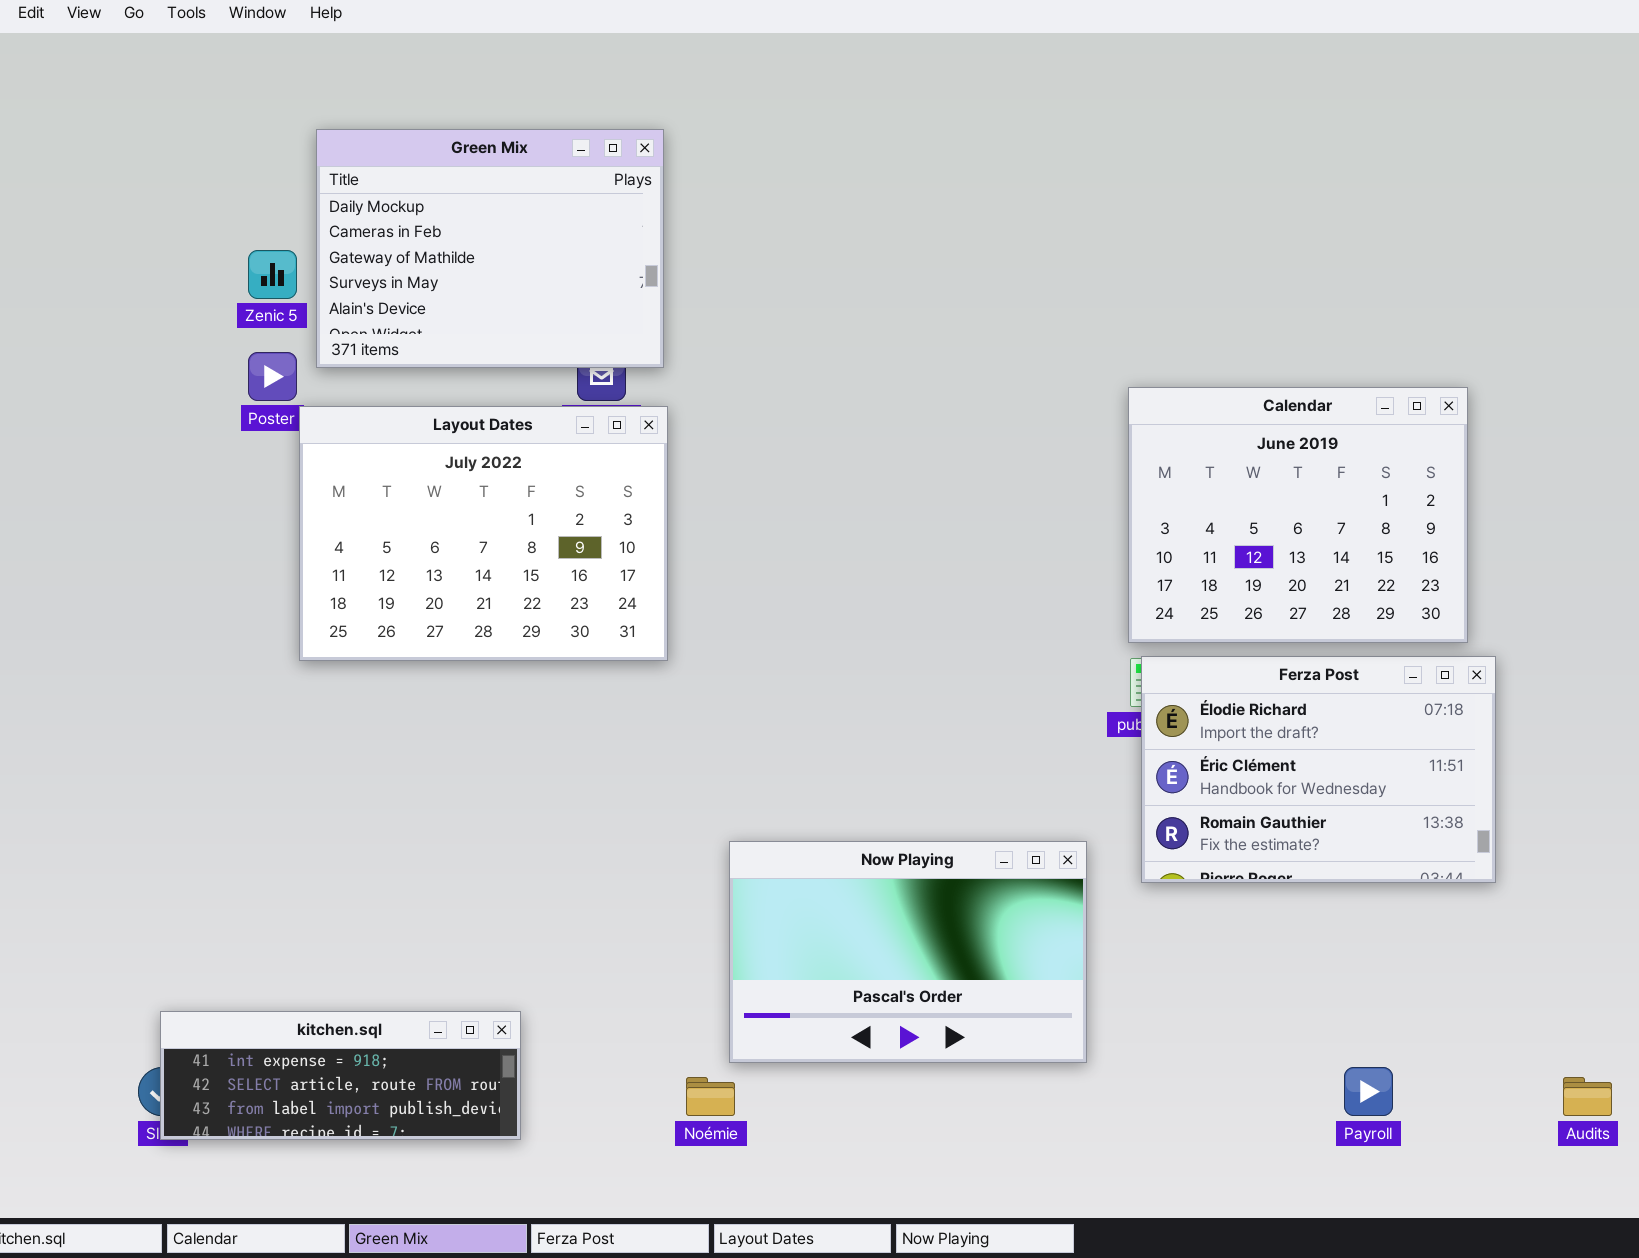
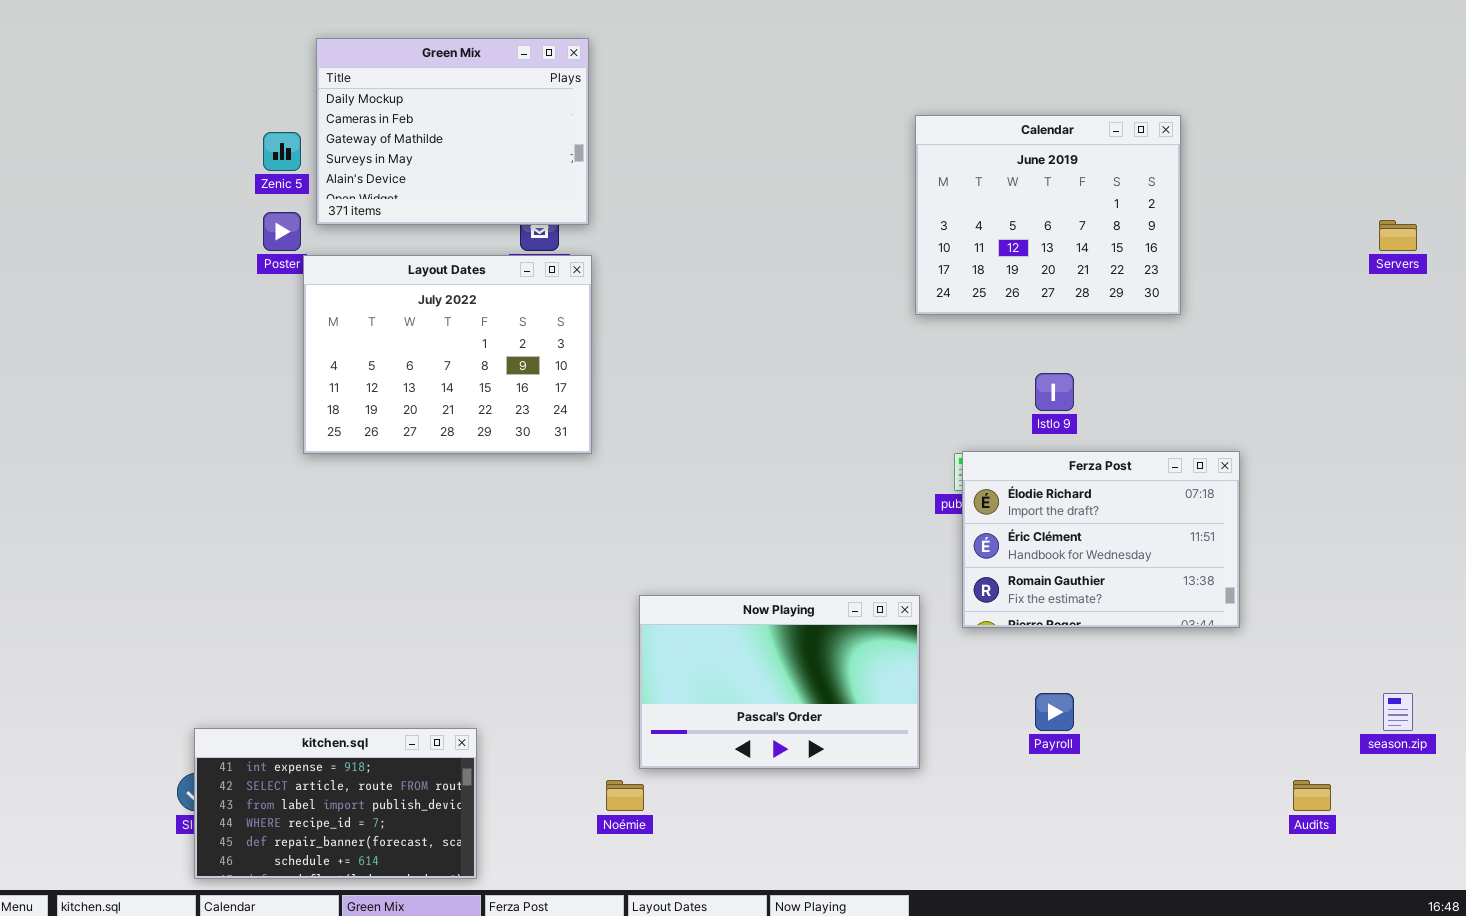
Calendar: [1128,387,1468,643] -> [915,115,1181,315], moved
kitchen.sql: [160,1011,521,1140] -> [194,728,477,879], resized
Payroll: [1344,1067,1393,1116] -> [1035,693,1074,731], moved

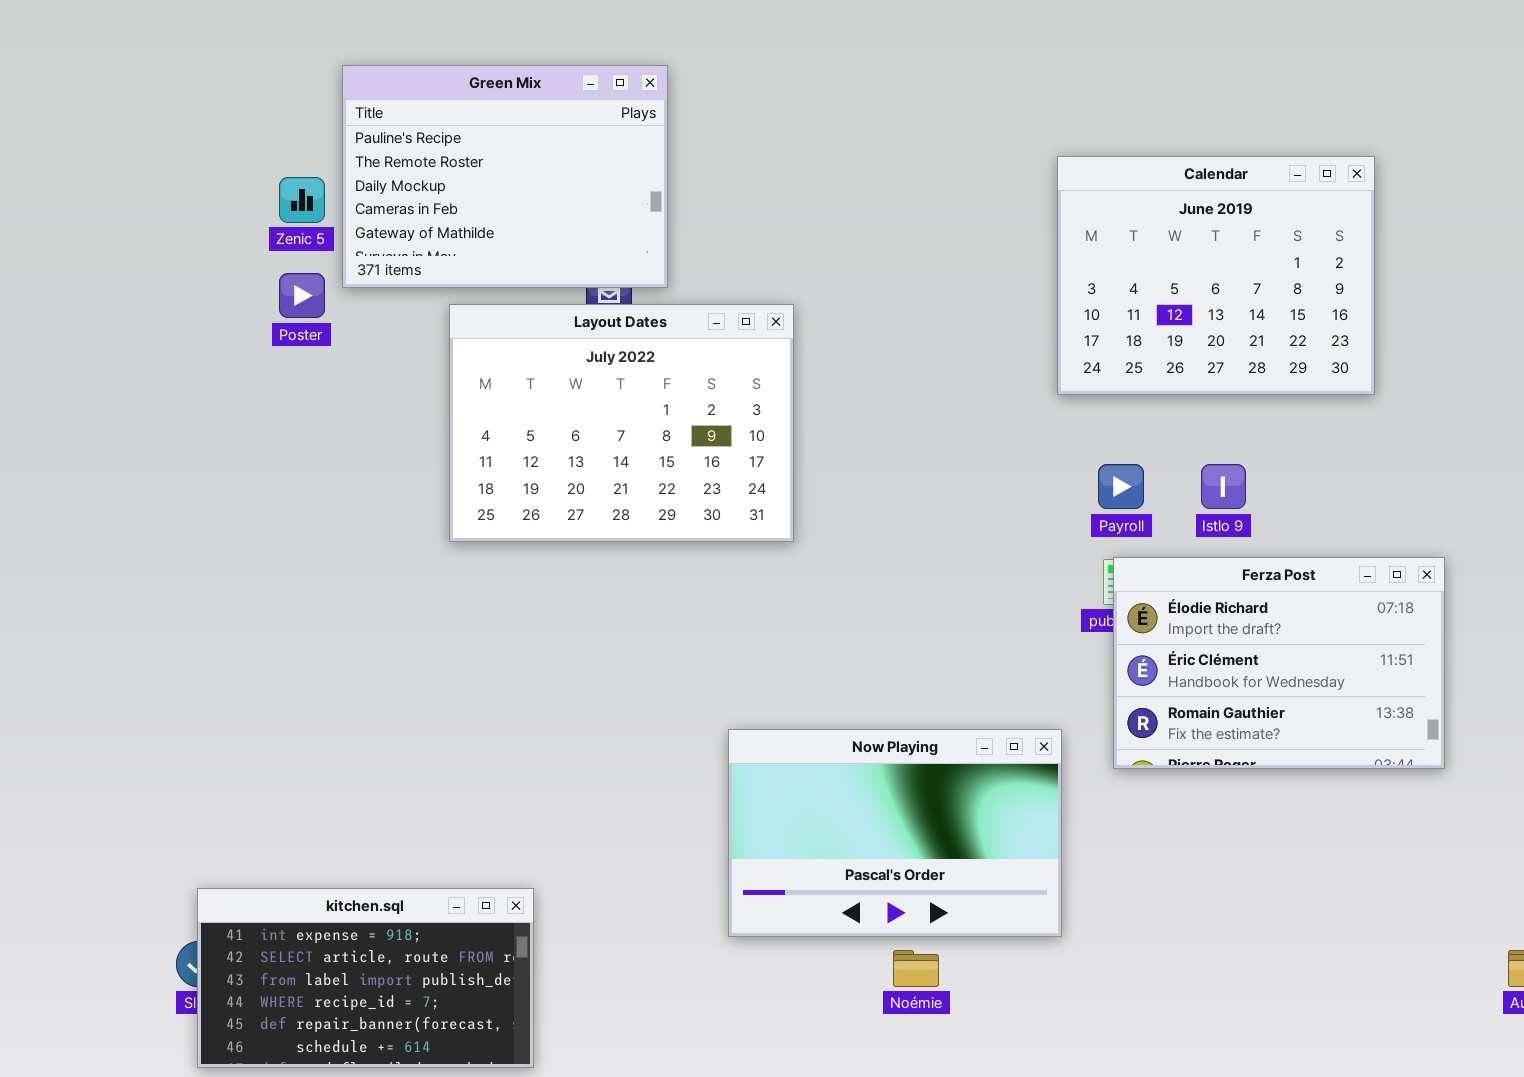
Green Mix: [316,38,589,225] -> [342,65,668,288], scrolled up 2 rows
Layout Dates: [303,255,592,454] -> [449,304,794,542], moved
Payroll: [1035,693,1074,731] -> [1098,464,1144,509], moved
Noémie: [606,780,644,811] -> [893,950,939,987], moved

